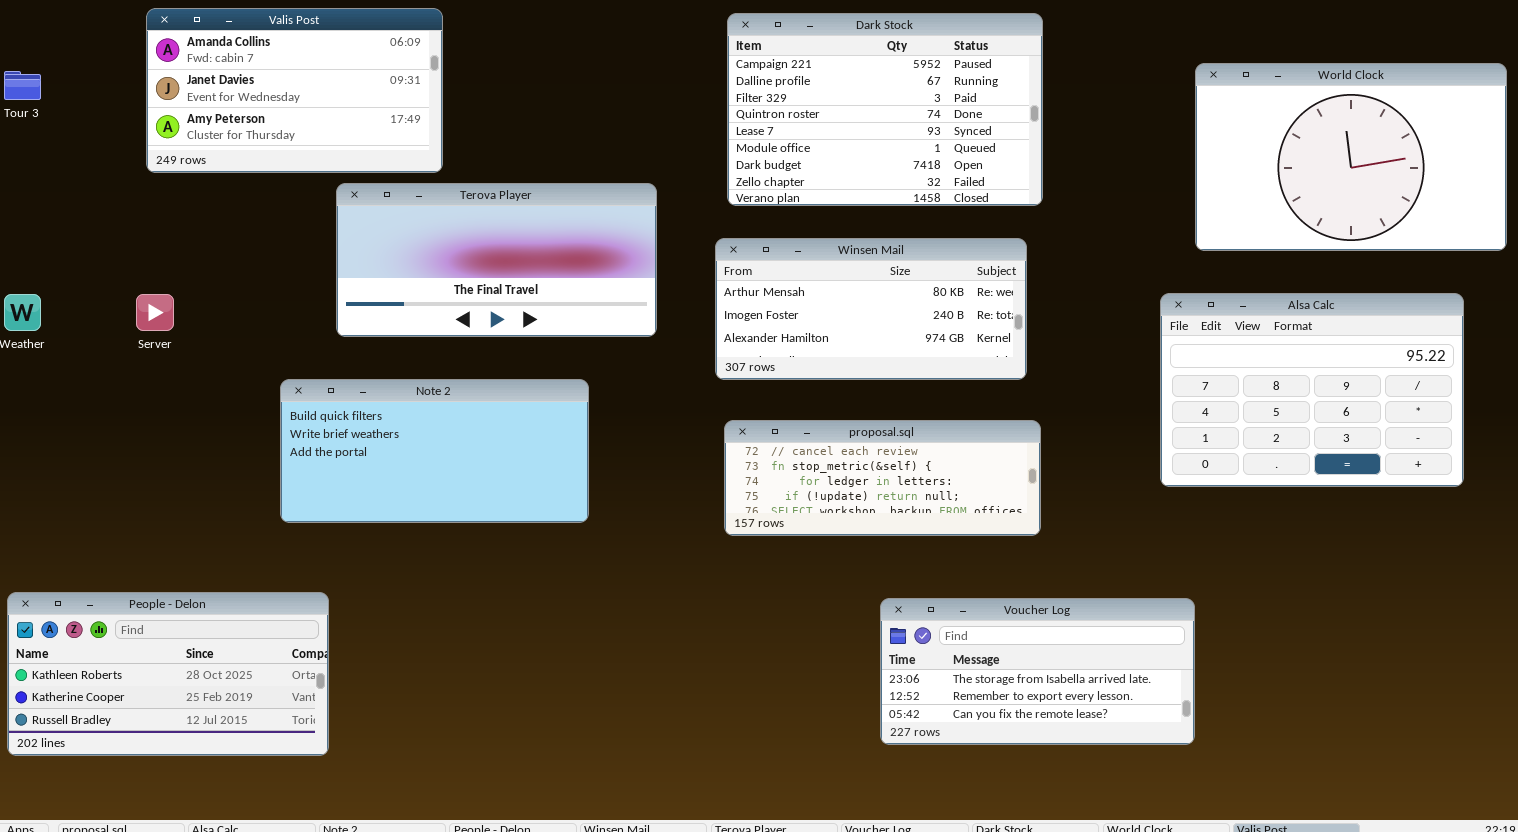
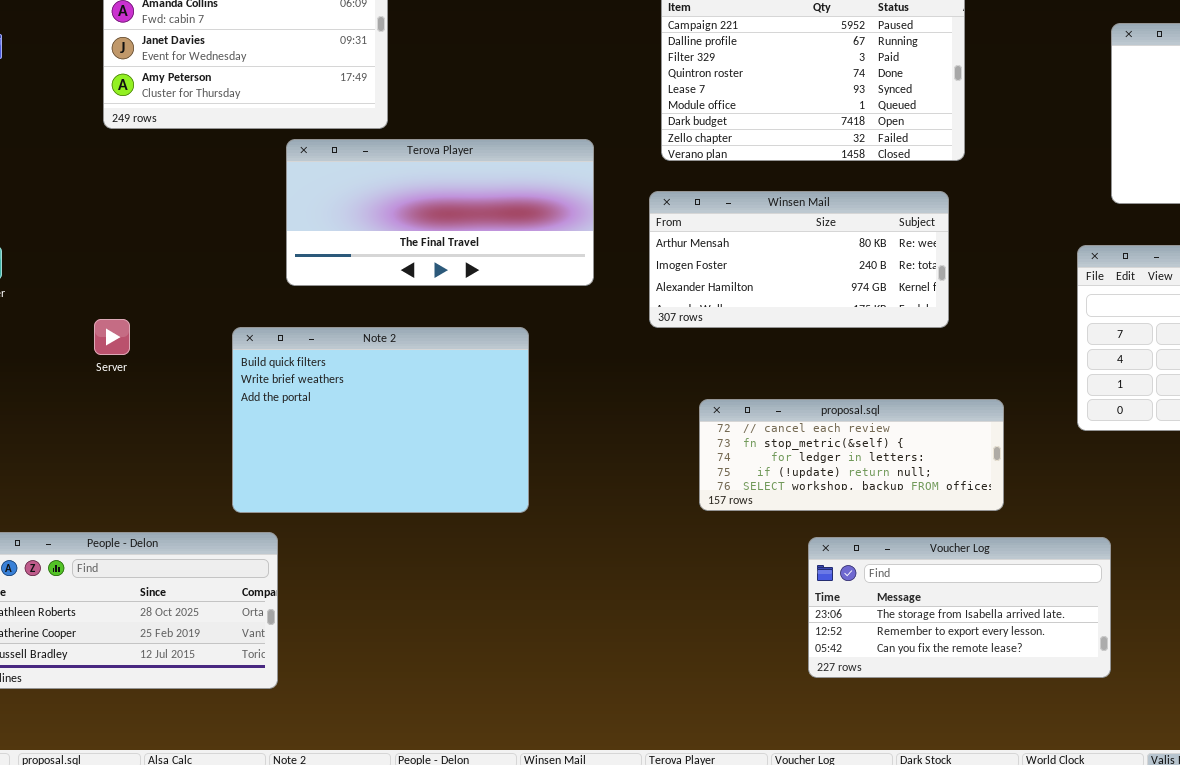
Server: [136,294,174,331] -> [94,319,130,355], moved
Note 2: [280,379,589,523] -> [232,327,529,513], resized
proposal.sql: [724,420,1041,536] -> [699,399,1004,511], moved

